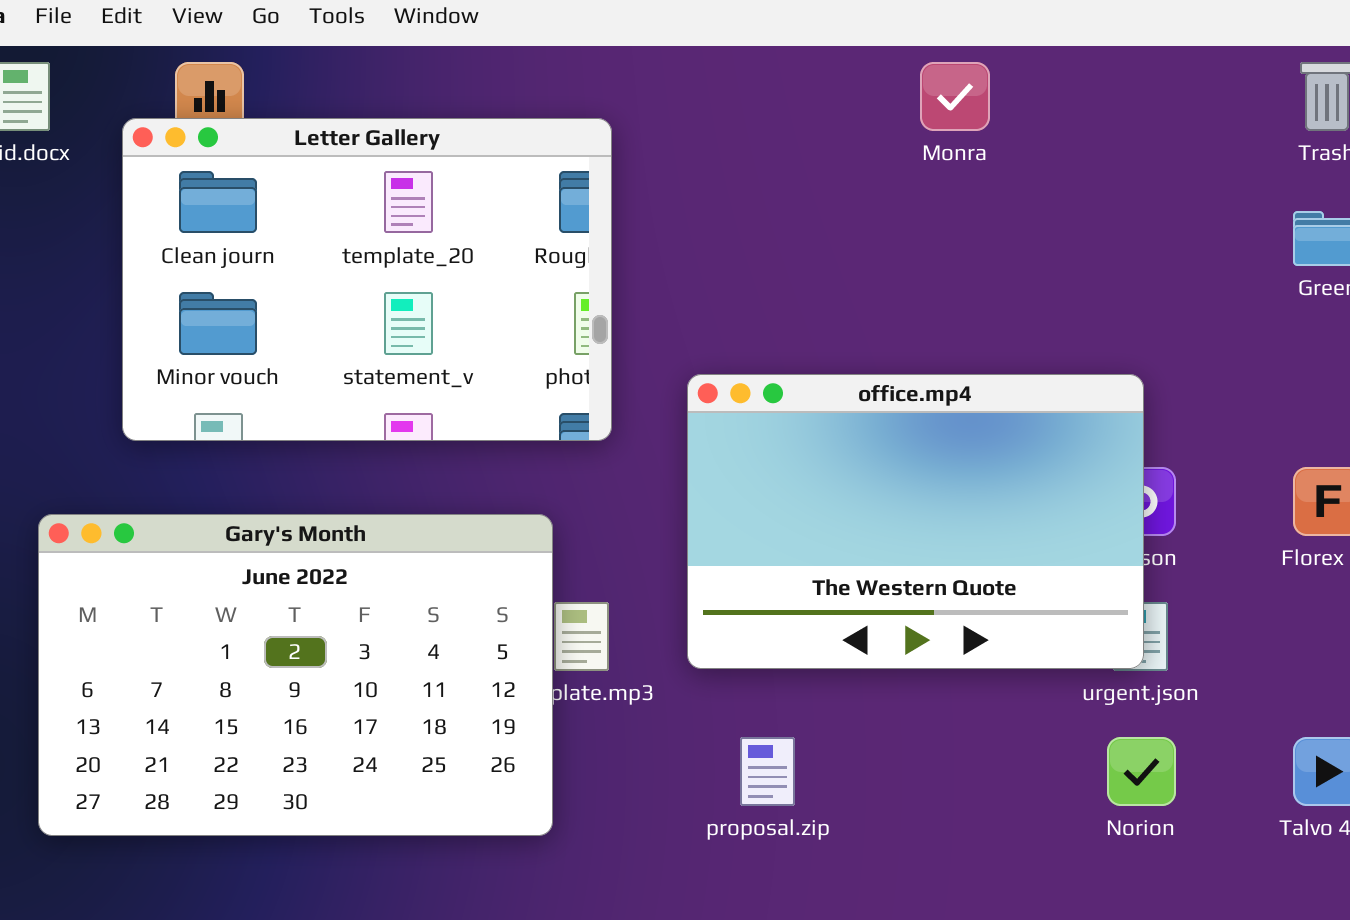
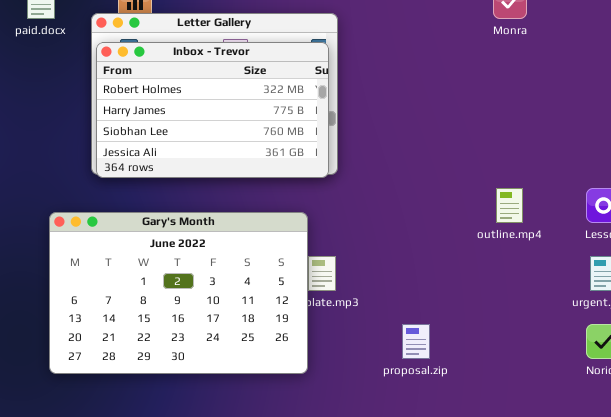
Inbox - Trevor: none -> [96,42,329,178], opened
office.mp4: [687,374,1144,669] -> none, closed

